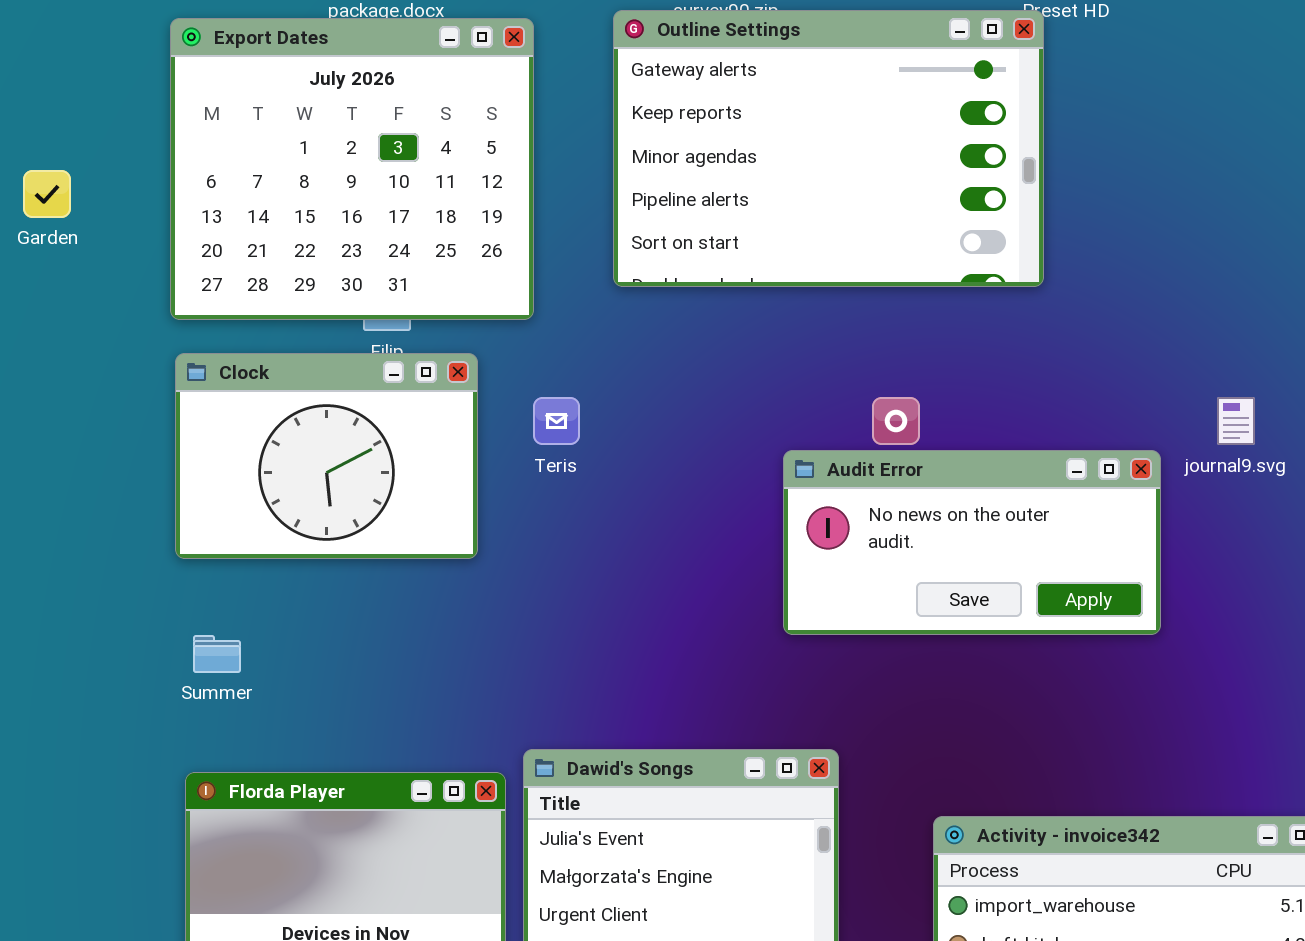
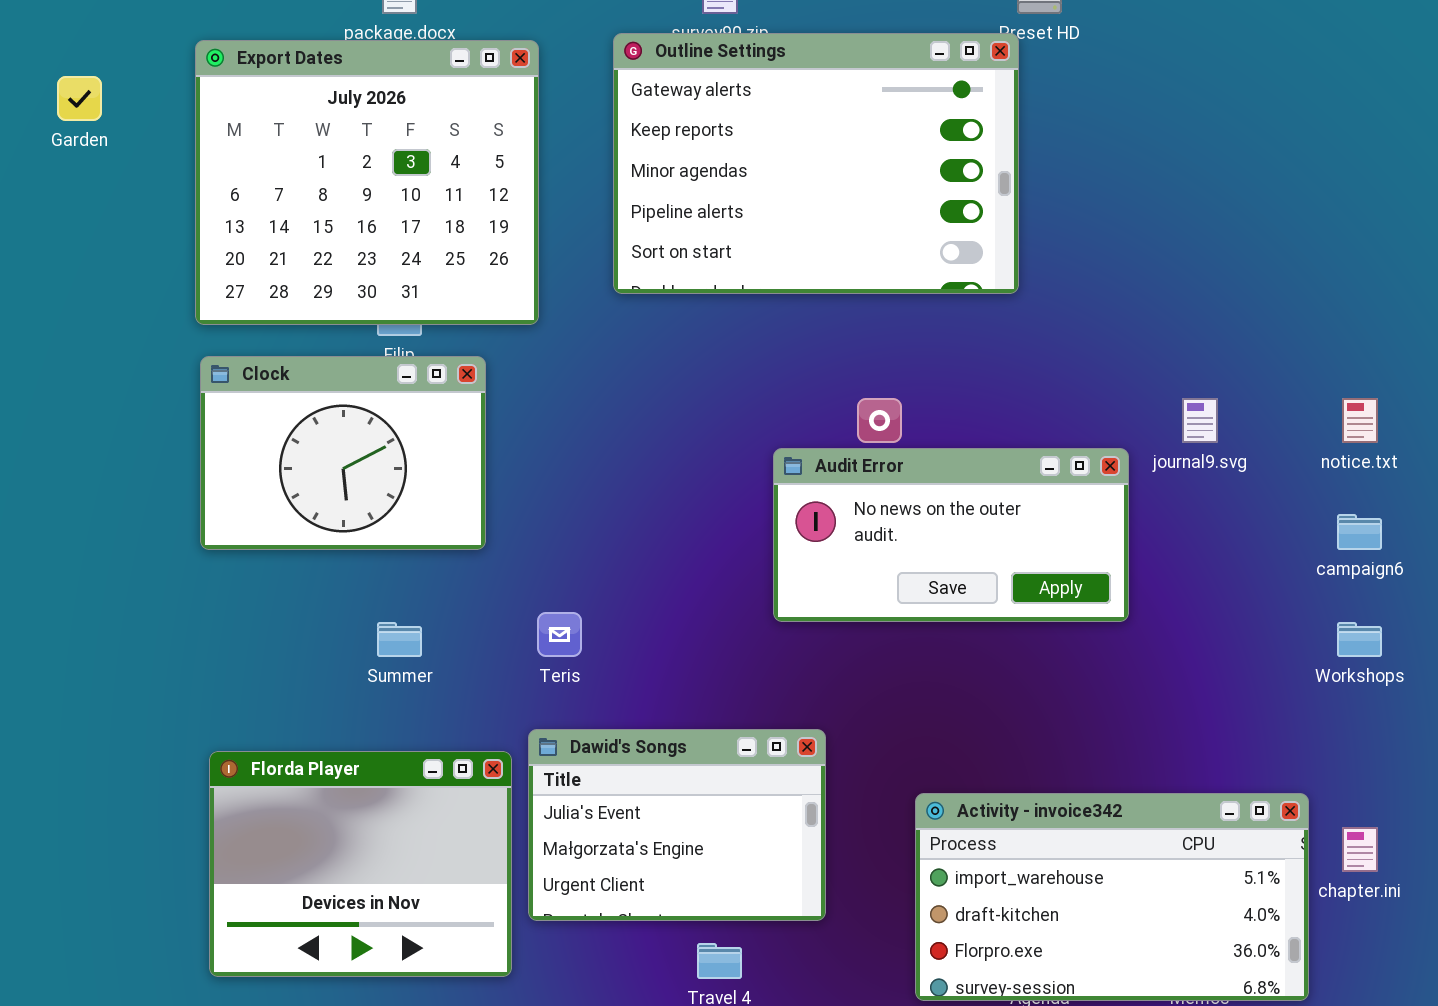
Garden: [23,170,71,218] -> [57,76,102,121], moved
Teris: [533,397,580,445] -> [537,612,582,657], moved
Summer: [193,635,241,673] -> [377,622,422,657], moved

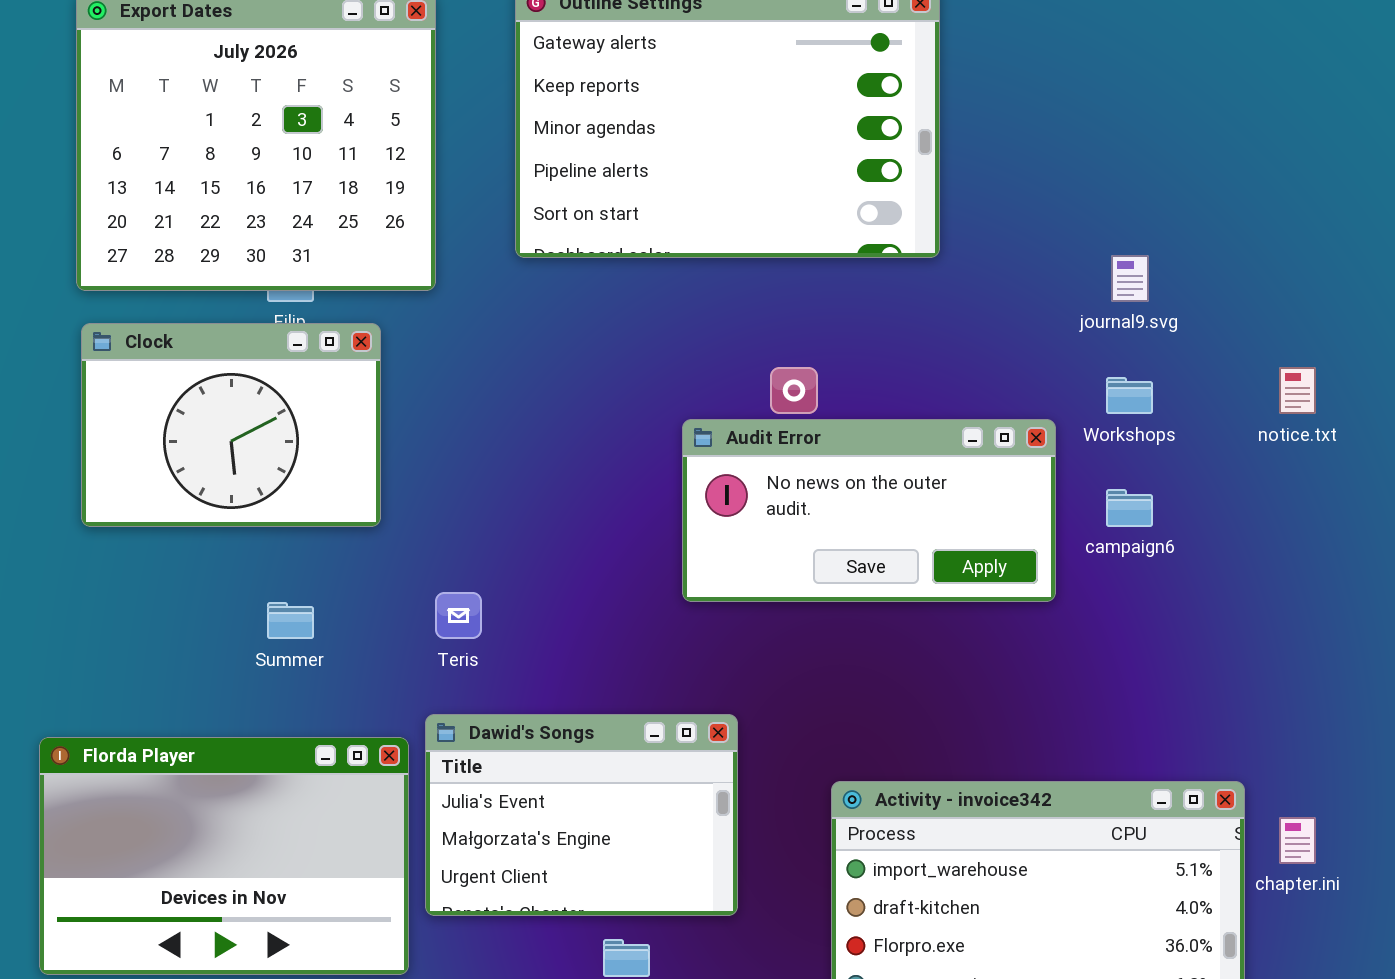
journal9.svg: [1182,398,1218,443] -> [1111,255,1149,302], moved
campaign6: [1337,514,1382,550] -> [1106,489,1153,527], moved
Workshops: [1337,622,1382,657] -> [1106,377,1153,414], moved
Florda Player: [209,751,512,977] -> [39,737,409,975], resized

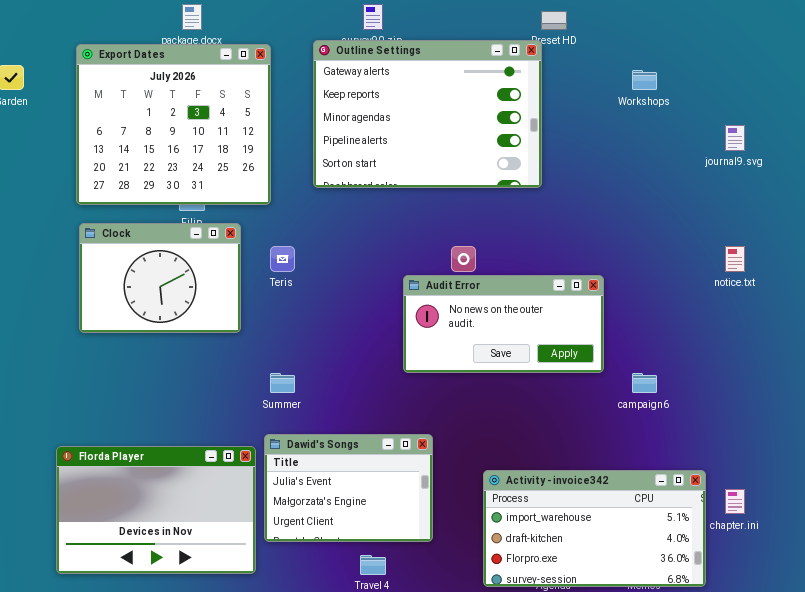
journal9.svg: [1111,255,1149,302] -> [725,125,745,151], moved
Workshops: [1106,377,1153,414] -> [632,70,657,90], moved
campaign6: [1106,489,1153,527] -> [632,373,657,393], moved
Teris: [435,592,482,639] -> [270,246,295,272], moved
Summer: [267,602,314,639] -> [270,373,295,393], moved

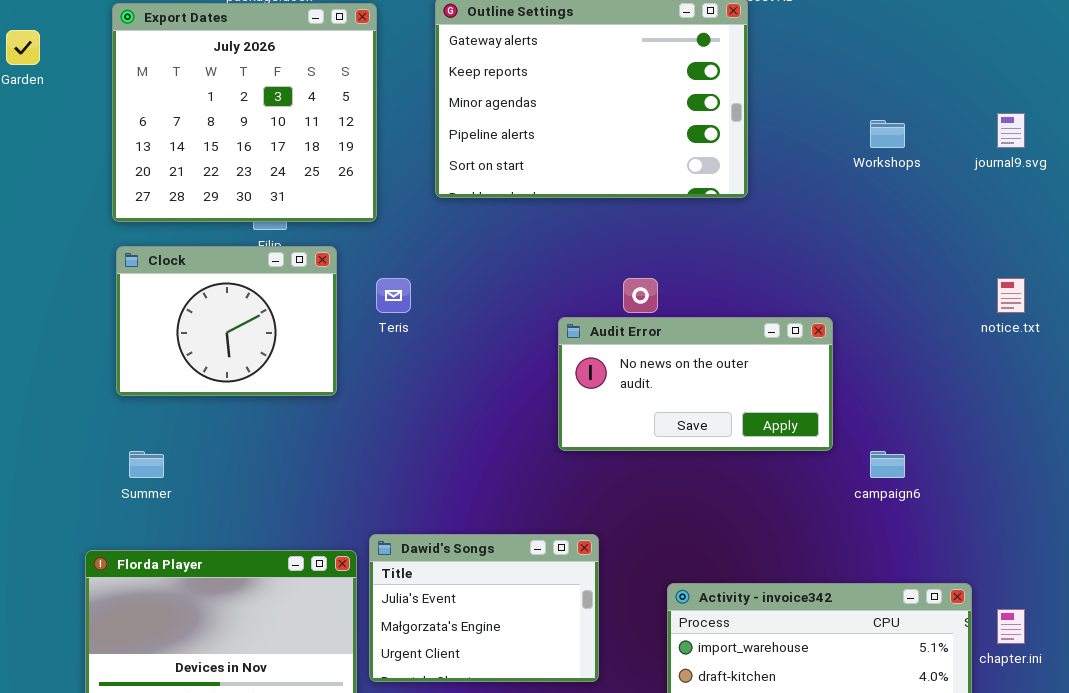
Workshops: [632,70,657,90] -> [870,120,905,148], moved
Summer: [270,373,295,393] -> [129,451,164,478], moved

